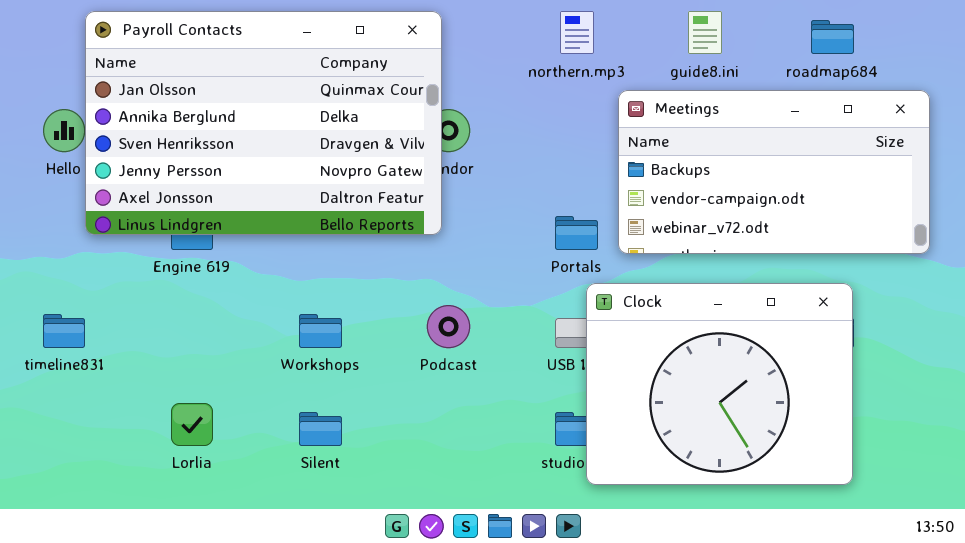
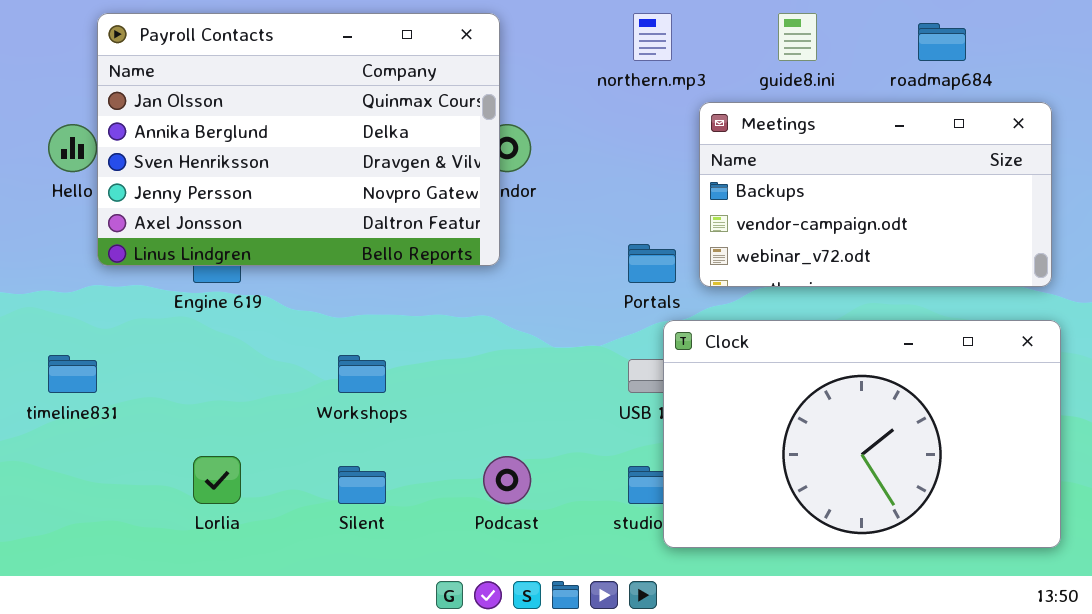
Clock: [586,283,853,485] -> [663,320,1061,548], resized
Podcast: [427,305,470,348] -> [483,456,531,504], moved

